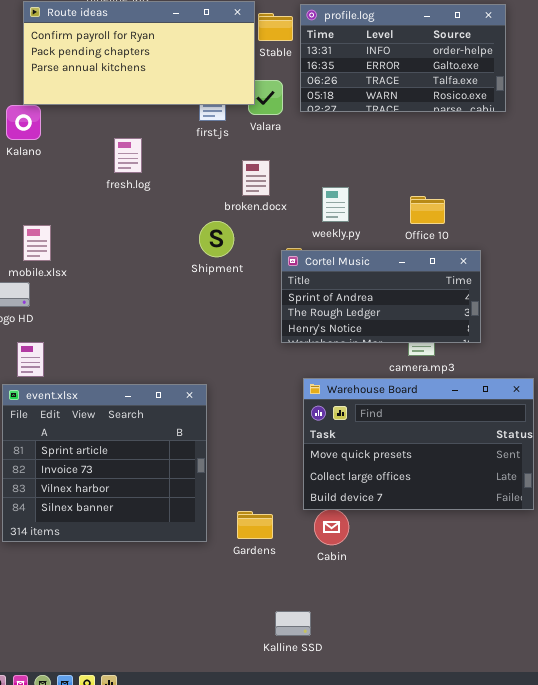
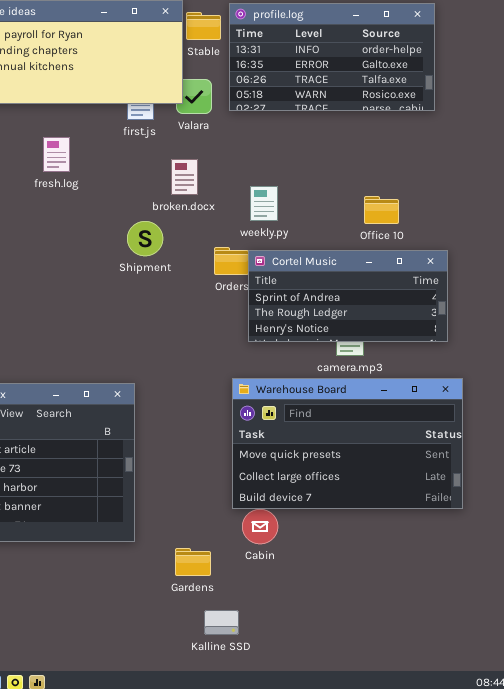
Office 10: [410,196,445,224] -> [364,196,399,224], moved
Cortel Music: [281,250,481,343] -> [248,250,448,342], moved
Gardens: [237,511,273,539] -> [175,548,211,576], moved

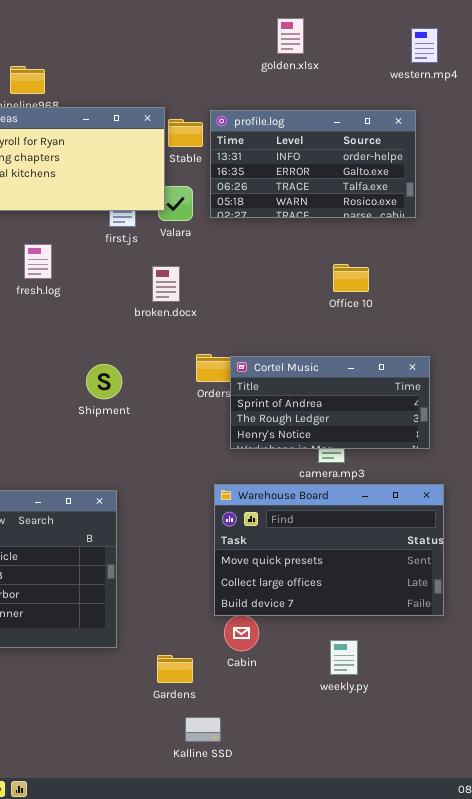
weekly.py: [250,186,278,221] -> [330,640,358,675], moved
Office 10: [364,196,399,224] -> [333,264,369,292], moved
Shipment: [127,221,163,256] -> [86,364,122,399], moved

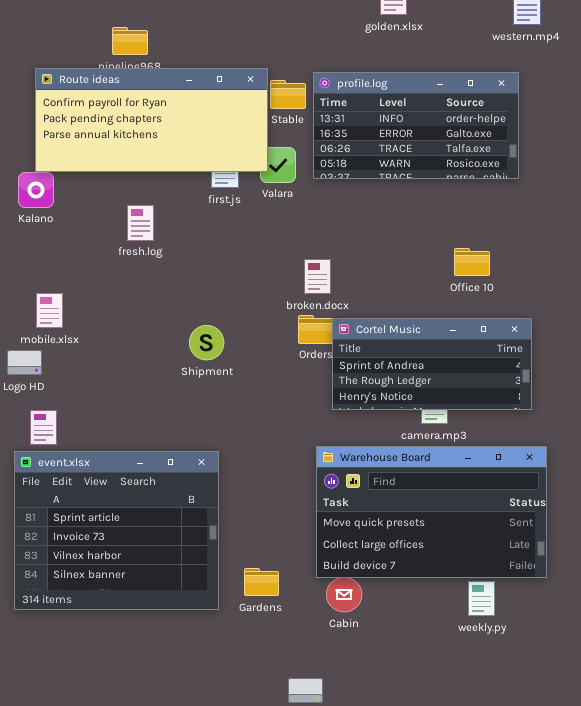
Office 10: [333,264,369,292] -> [454,248,490,276], moved
broken.docx: [152,266,180,302] -> [304,259,331,294], moved
weekly.py: [330,640,358,675] -> [468,581,495,616], moved
Gardens: [157,655,193,683] -> [244,568,279,596], moved

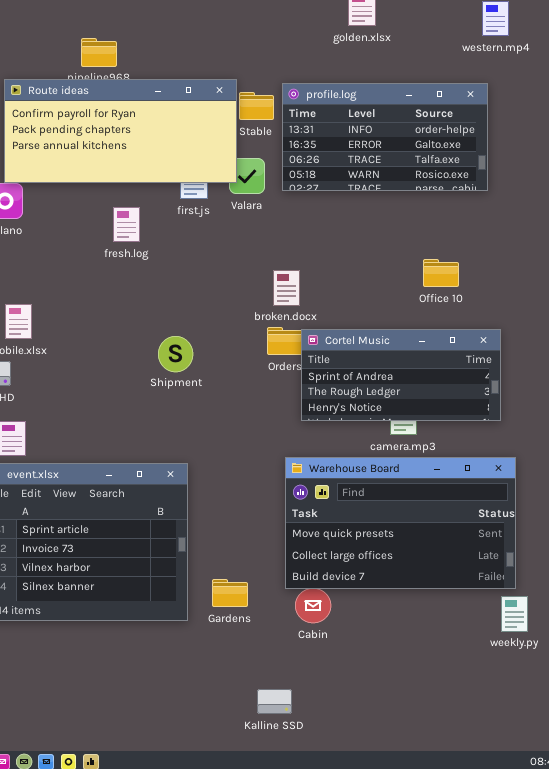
fresh.log: [127,205,154,241] -> [113,207,140,242], moved
weekly.py: [468,581,495,616] -> [501,596,528,632], moved

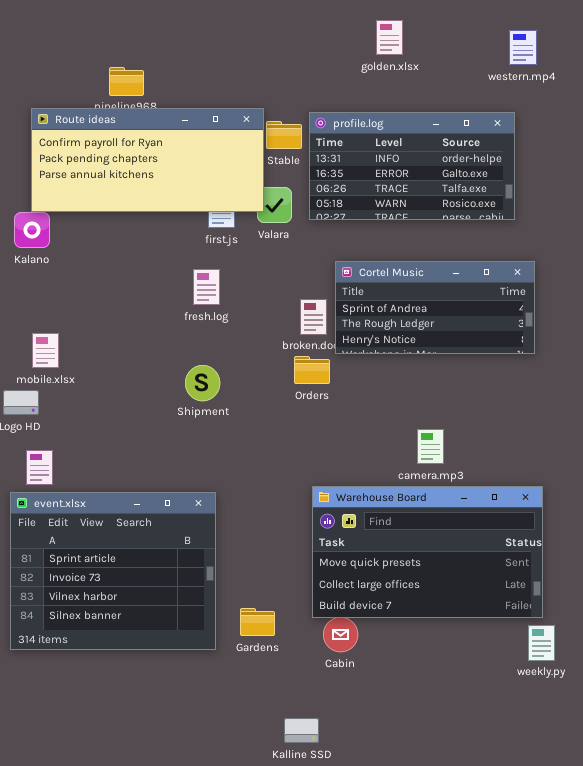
fresh.log: [113,207,140,242] -> [193,269,220,305], moved
Cortel Music: [301,329,501,421] -> [335,261,535,354], moved

